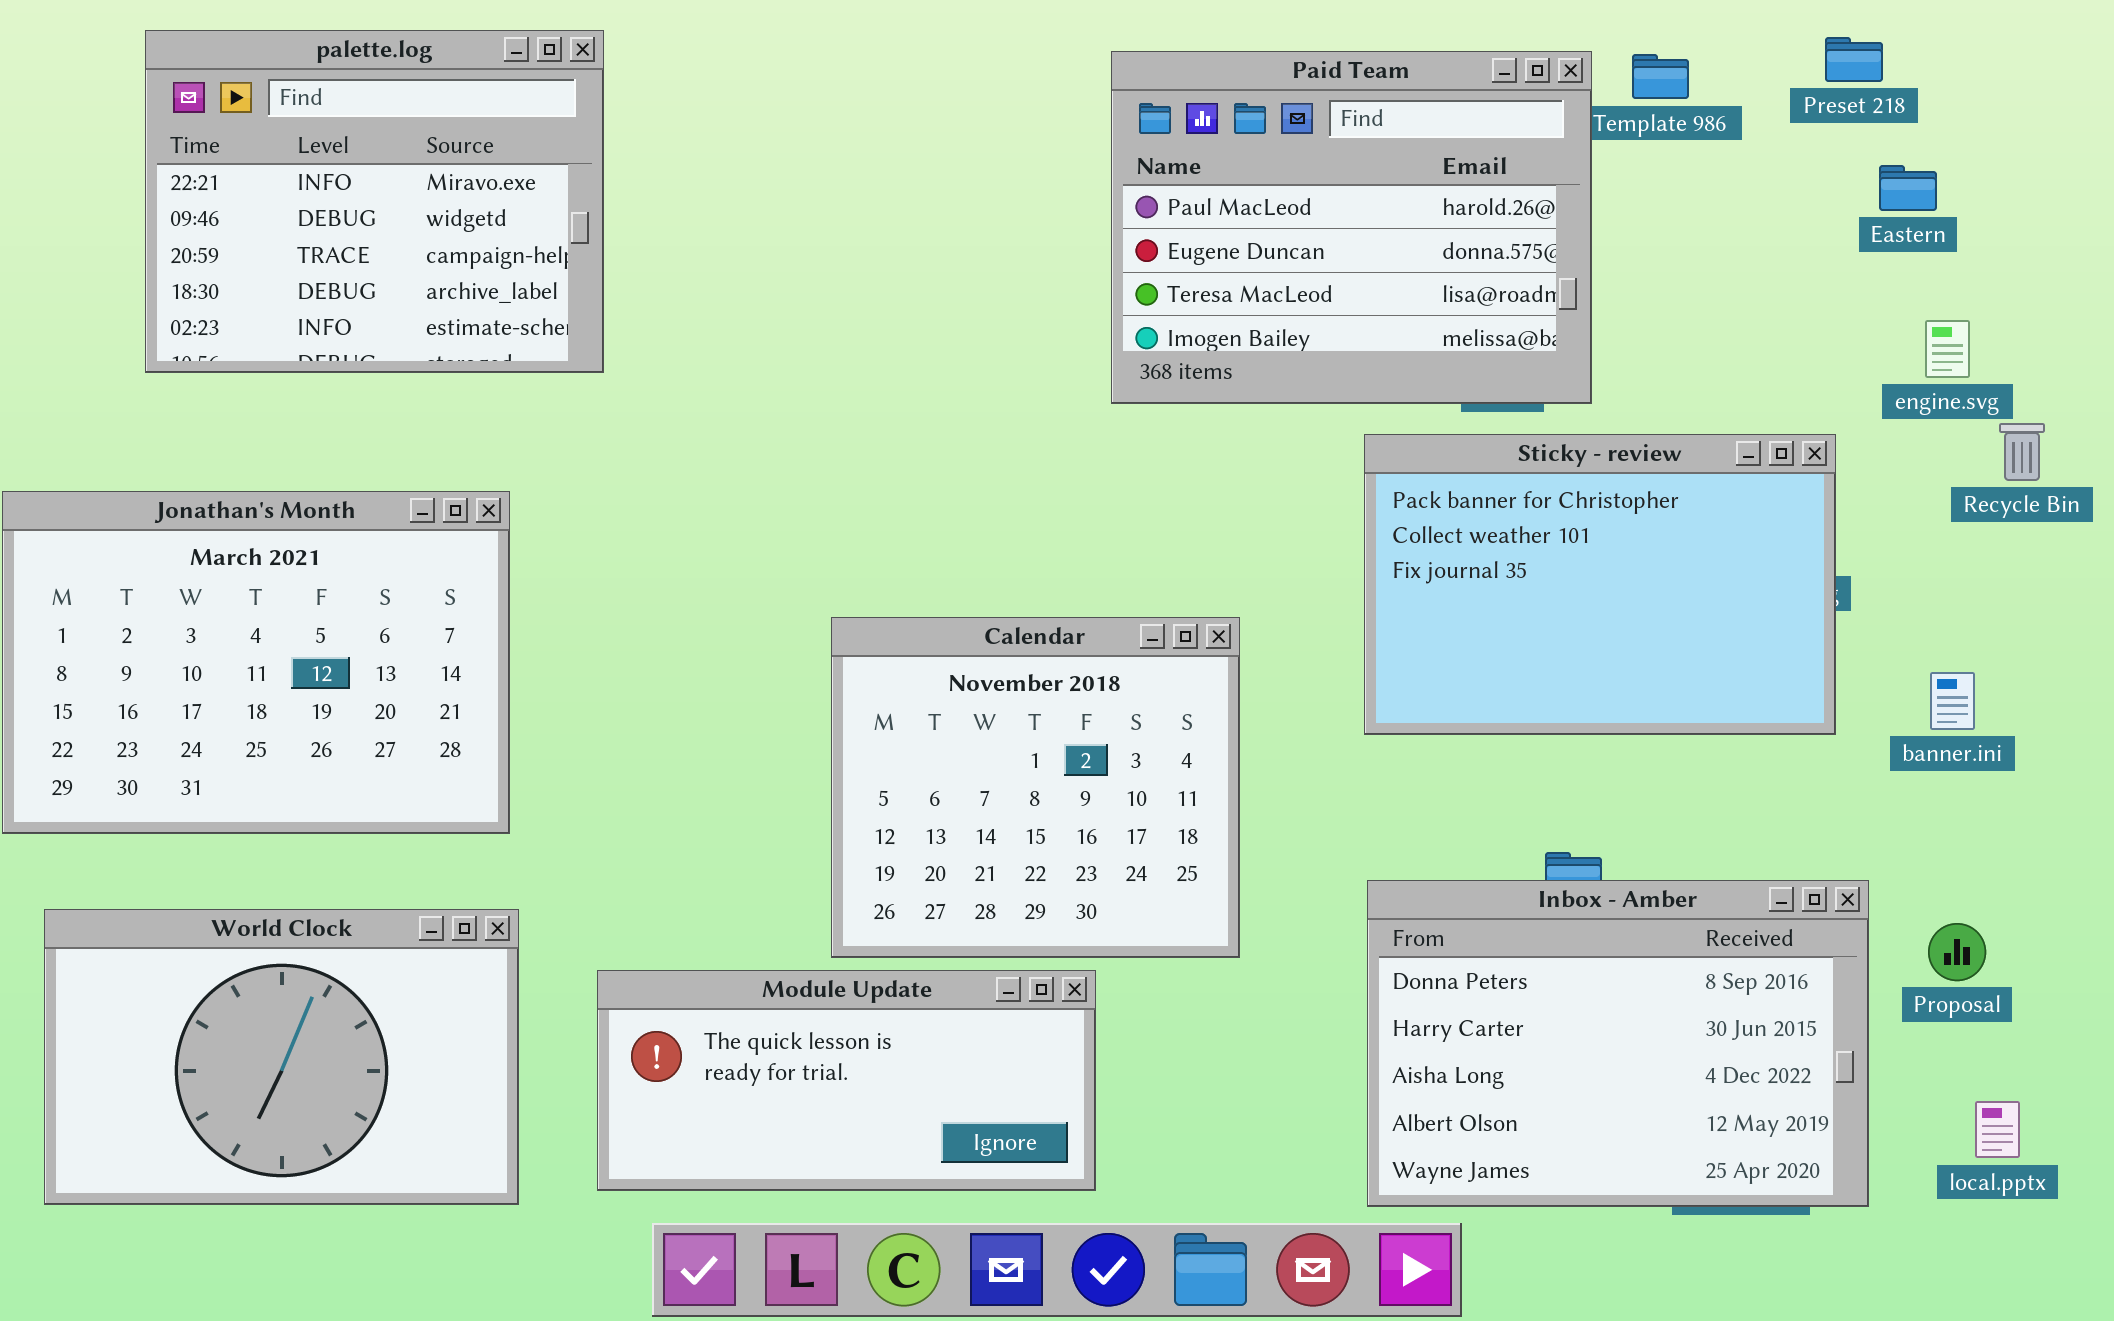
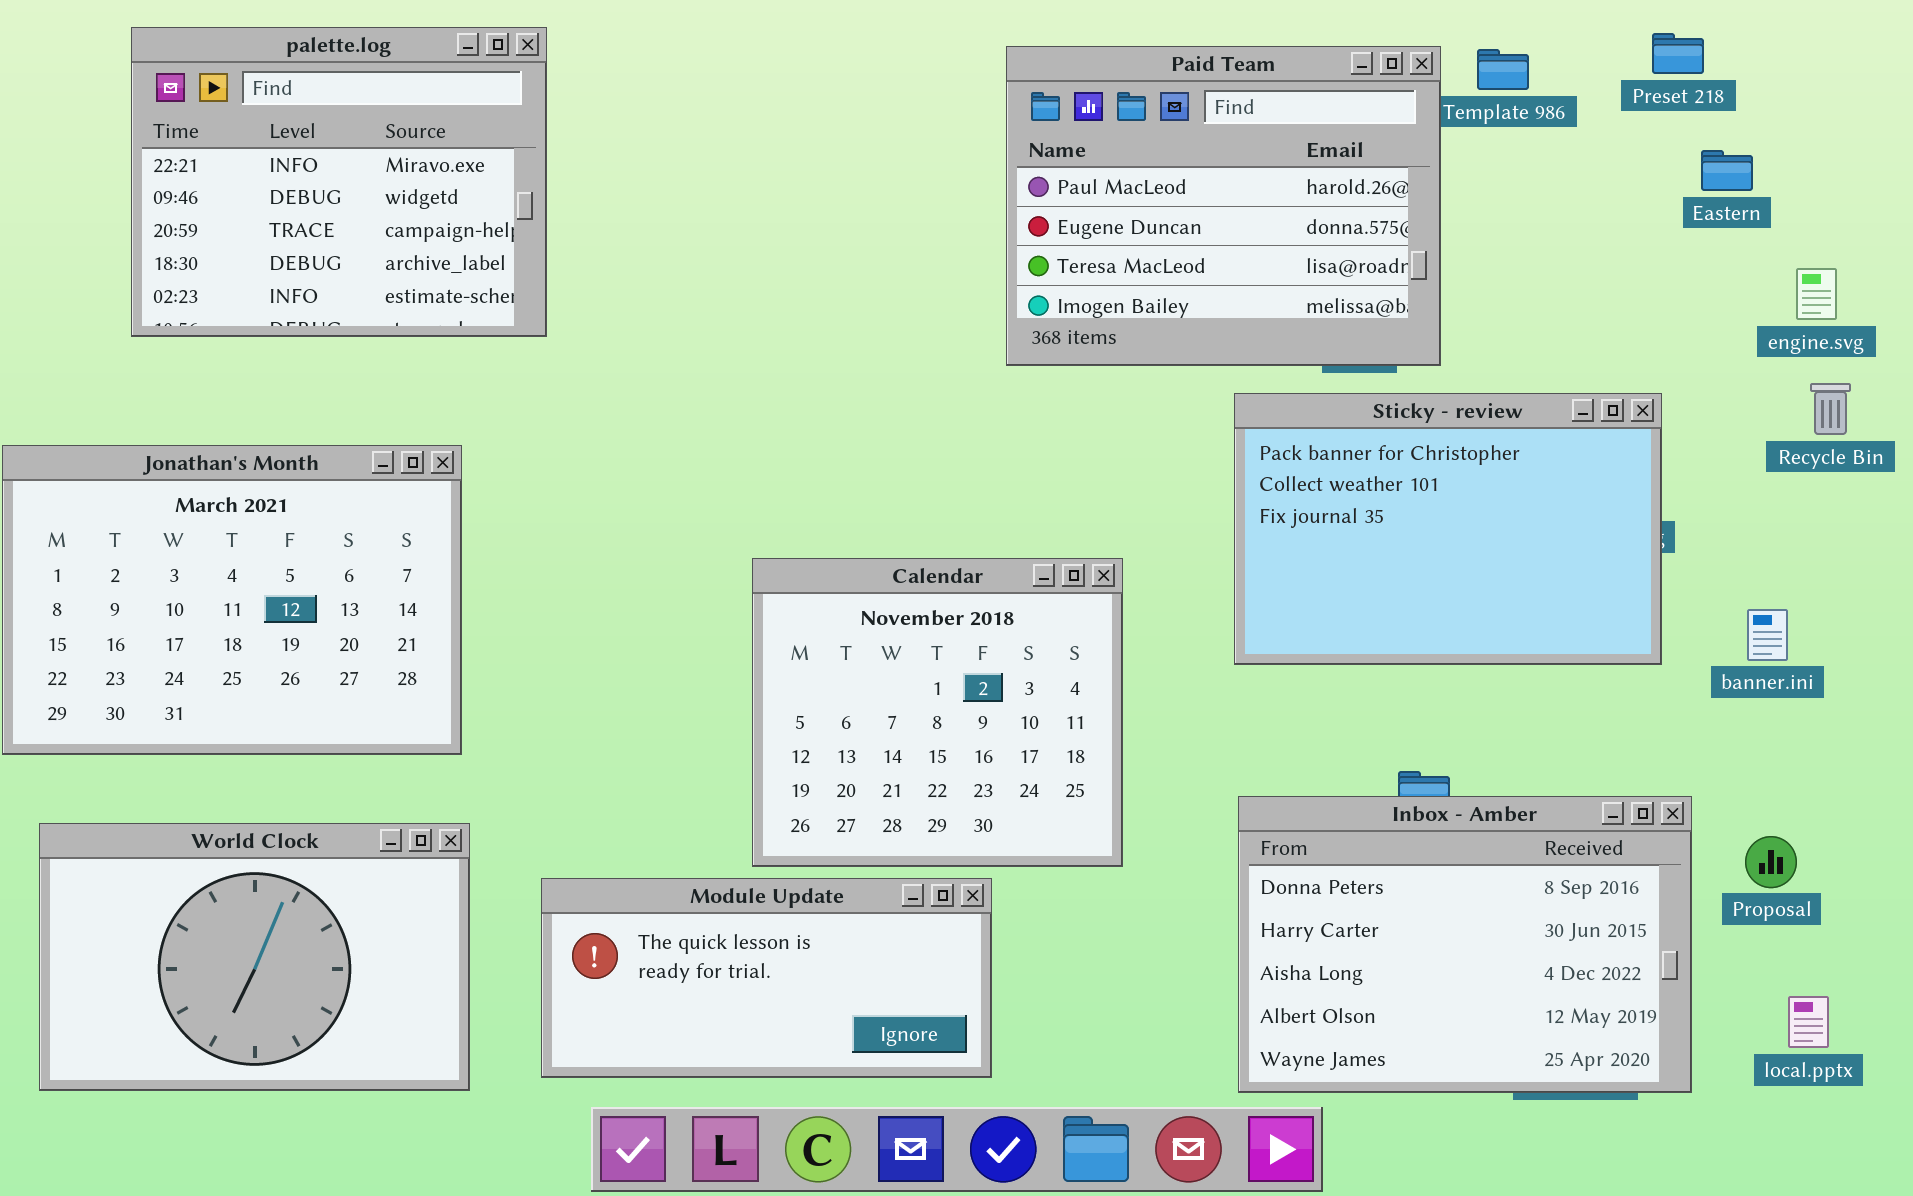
engine.svg: [1925,320,1970,378] -> [1796,268,1837,320], moved

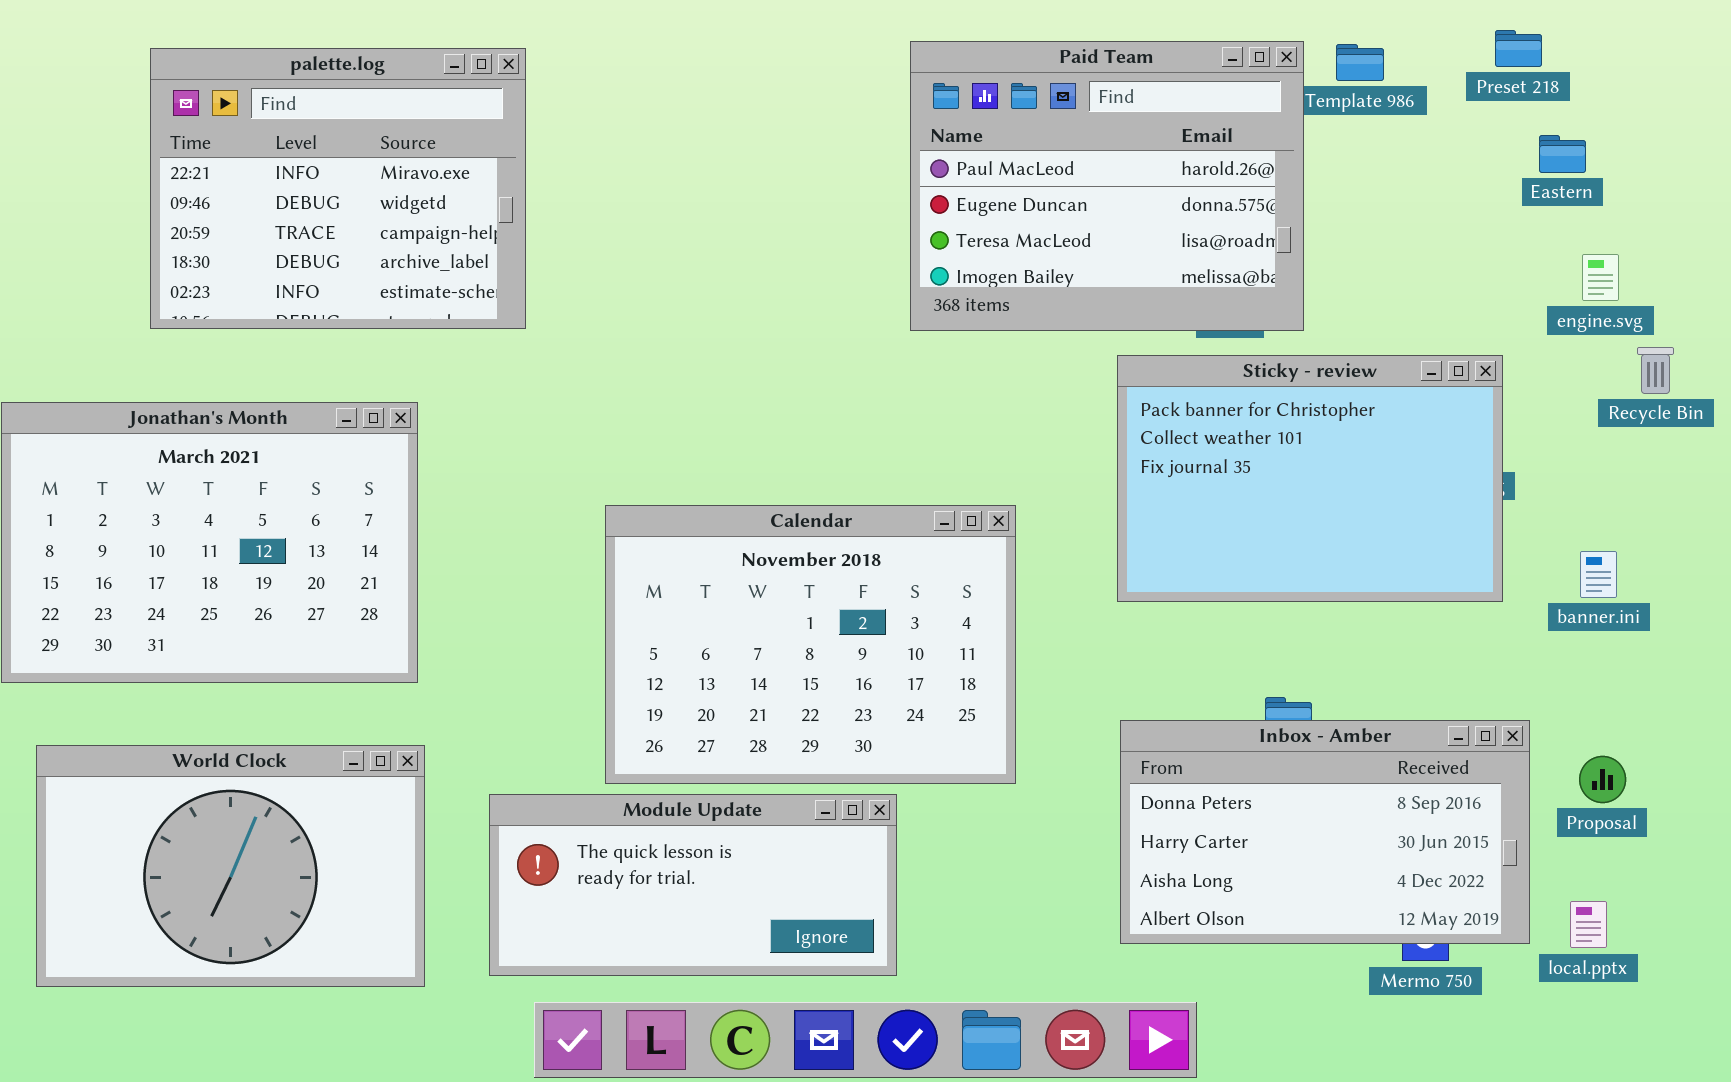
palette.log: [131,27,547,337] -> [150,48,526,329], moved
engine.svg: [1796,268,1837,320] -> [1582,254,1619,301], moved
Calendar: [752,558,1123,867] -> [605,505,1016,784], resized
Inbox - Amber: [1238,796,1692,1093] -> [1120,720,1530,944], resized
local.pptx: [1788,996,1829,1048] -> [1570,901,1607,948], moved

